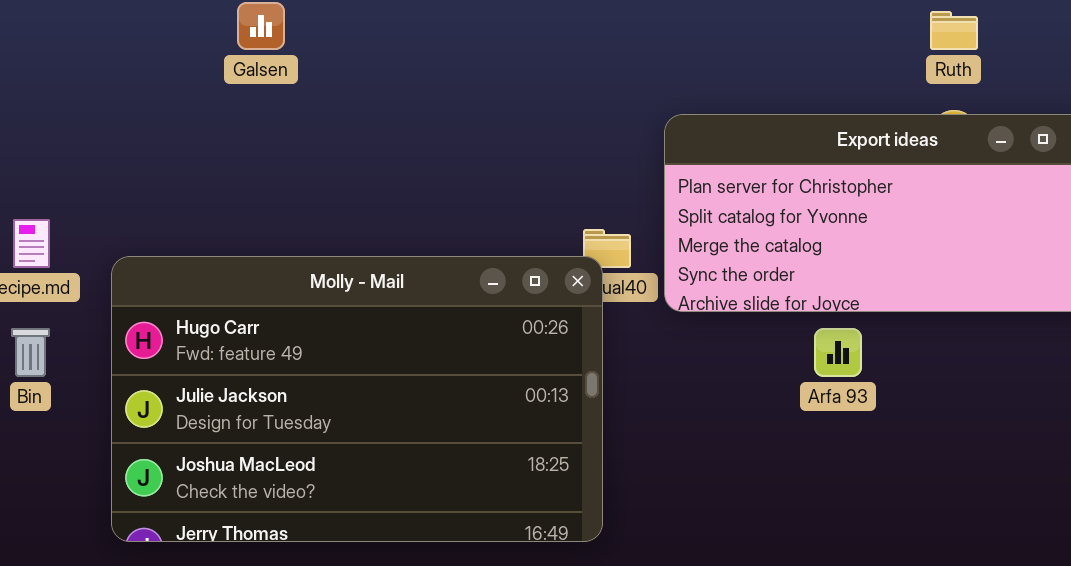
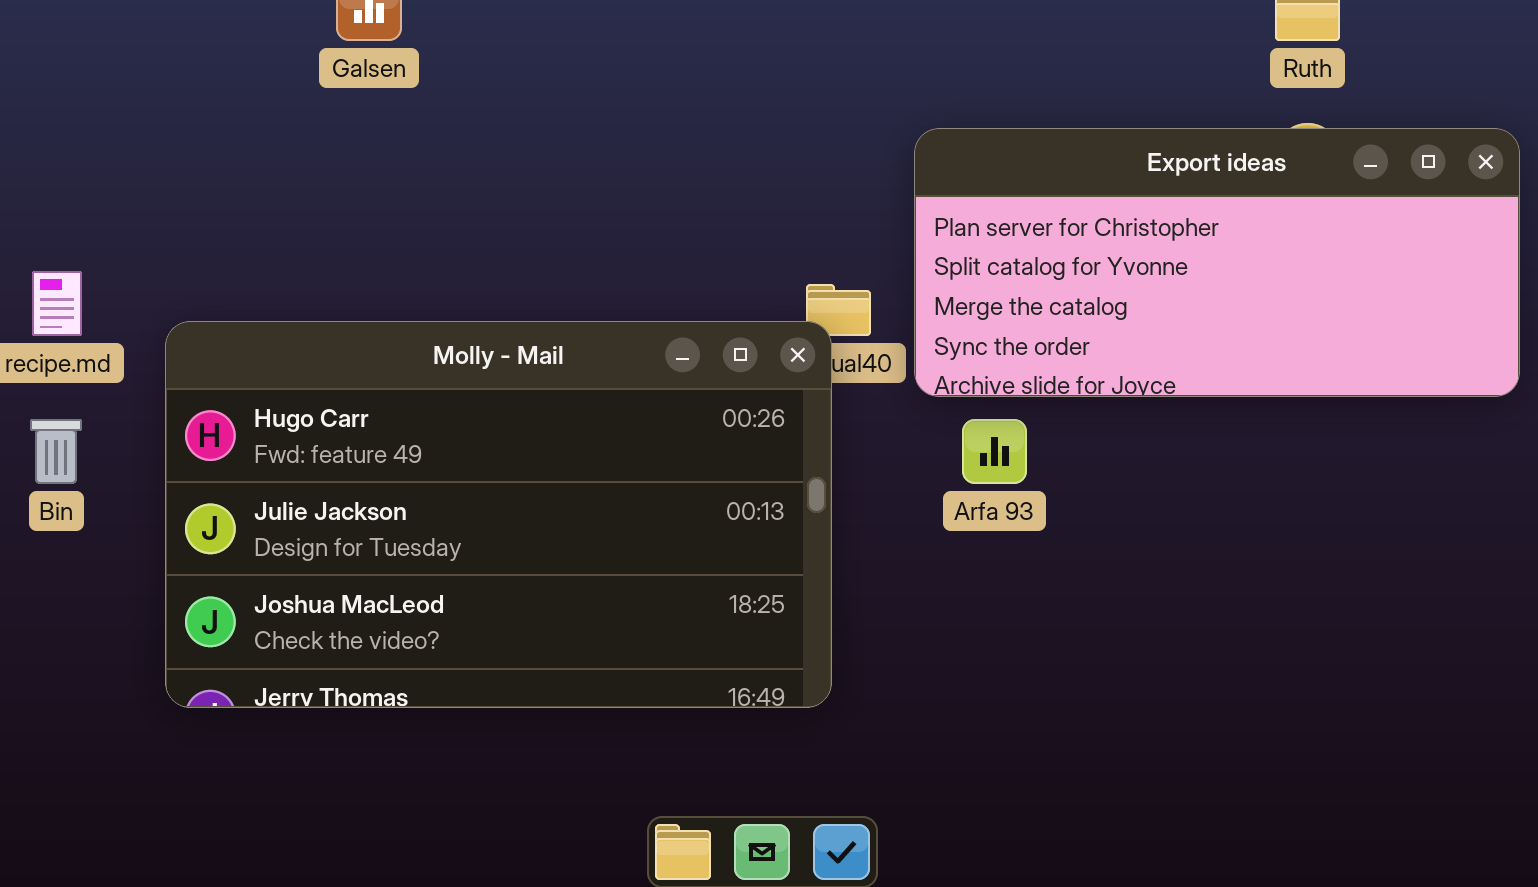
Arfa 93: [814,328,862,377] -> [962,419,1027,484], moved

